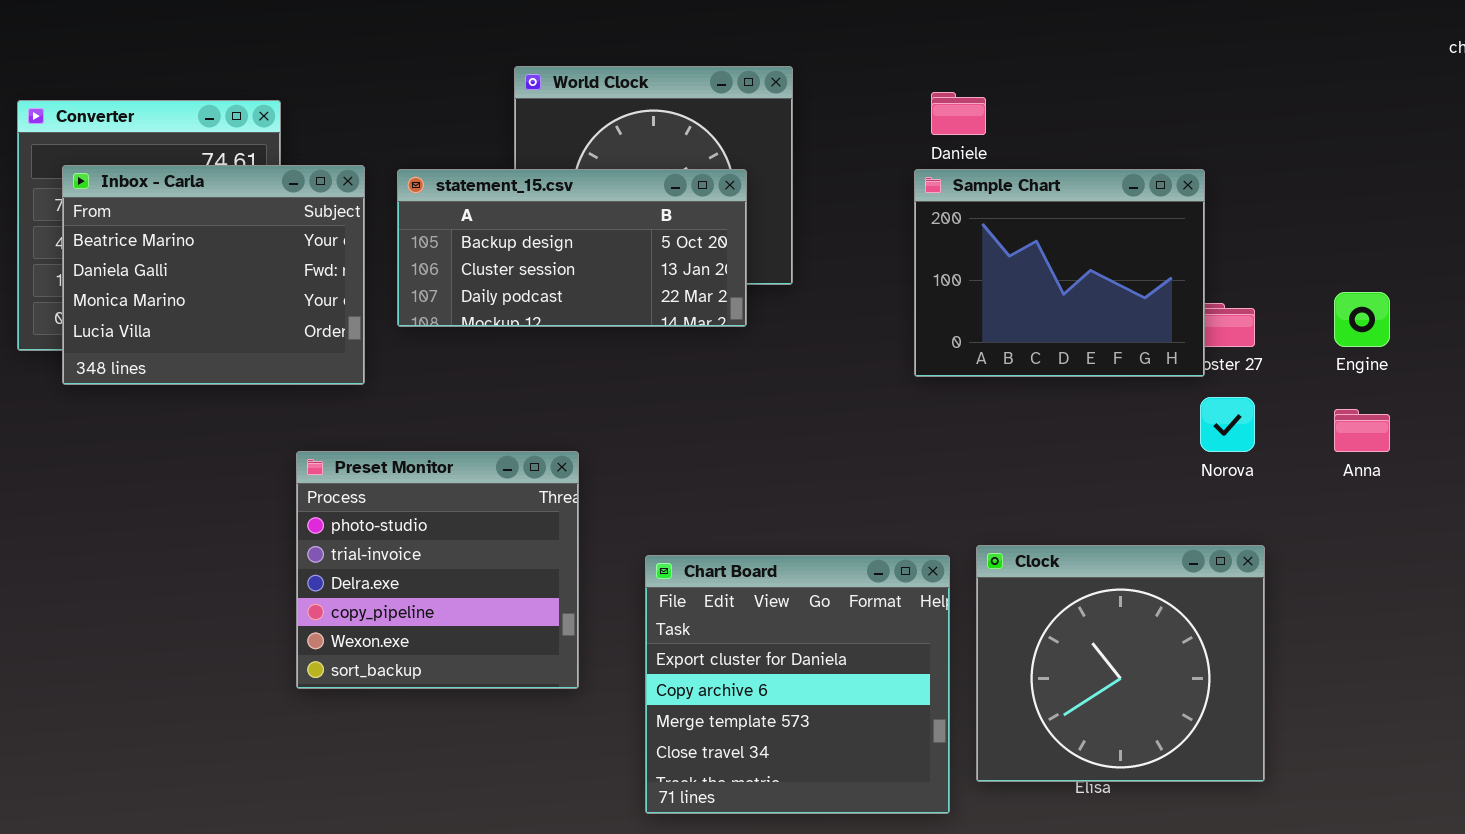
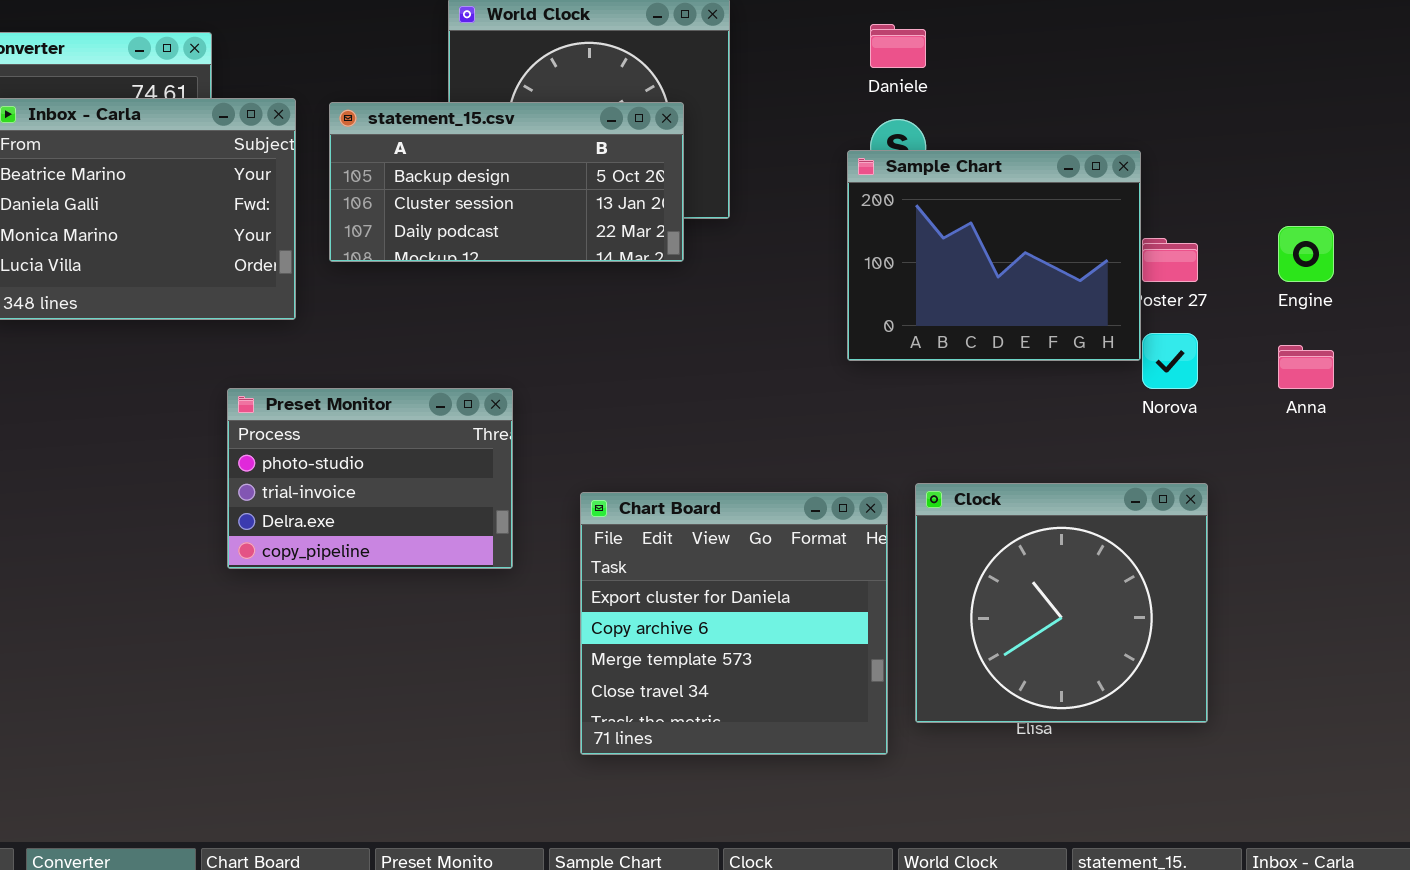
Sample Chart: [914,169,1205,377] -> [847,150,1141,361], moved
Preset Monitor: [296,451,579,689] -> [227,388,513,569], resized

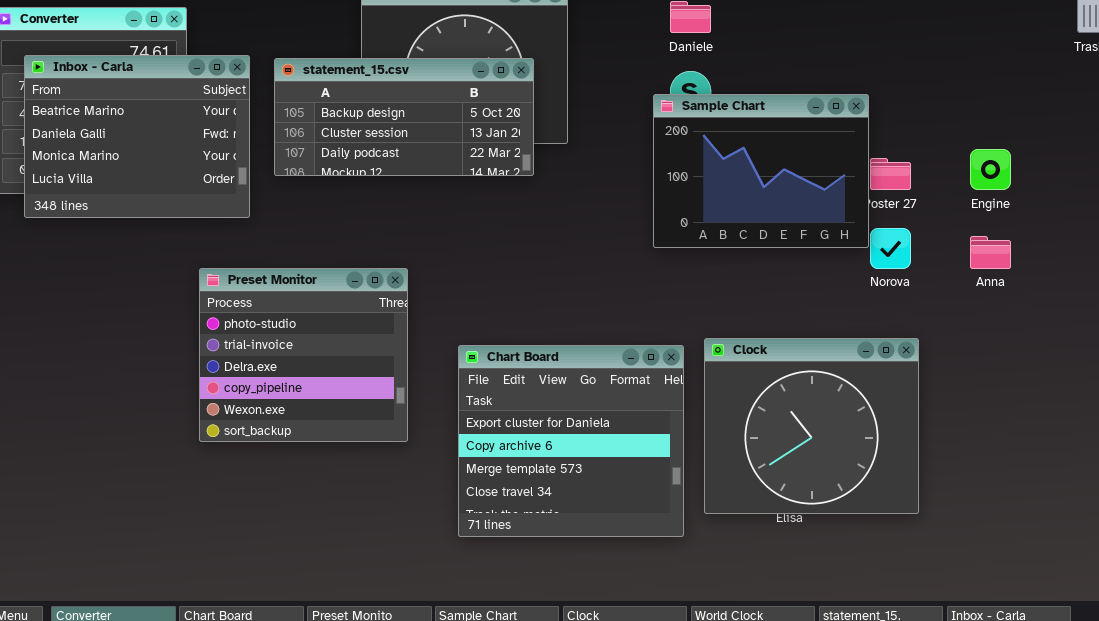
Preset Monitor: [227,388,513,569] -> [199,268,408,442], resized

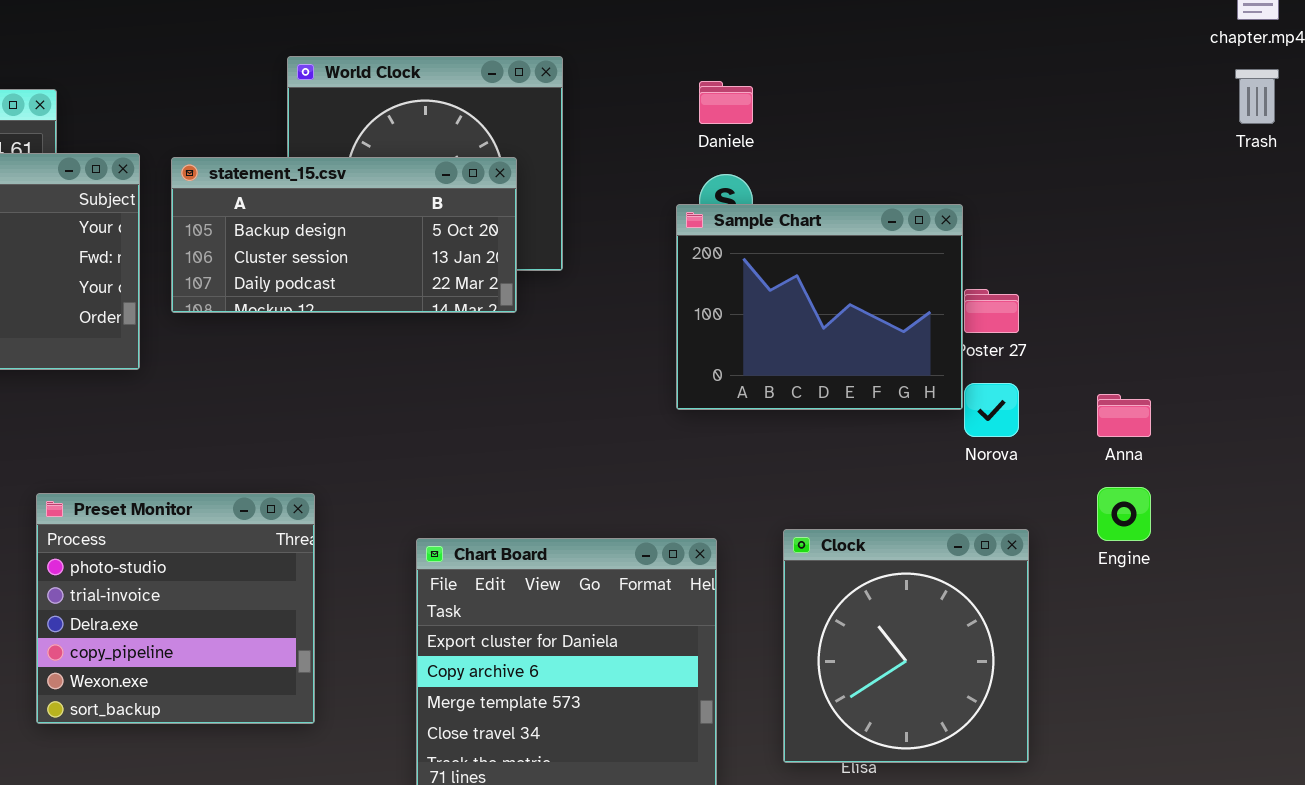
Engine: [970,149,1011,190] -> [1097,487,1151,541], moved
Preset Monitor: [199,268,408,442] -> [36,493,315,724], moved
Clock: [704,338,919,514] -> [783,529,1029,763], resized

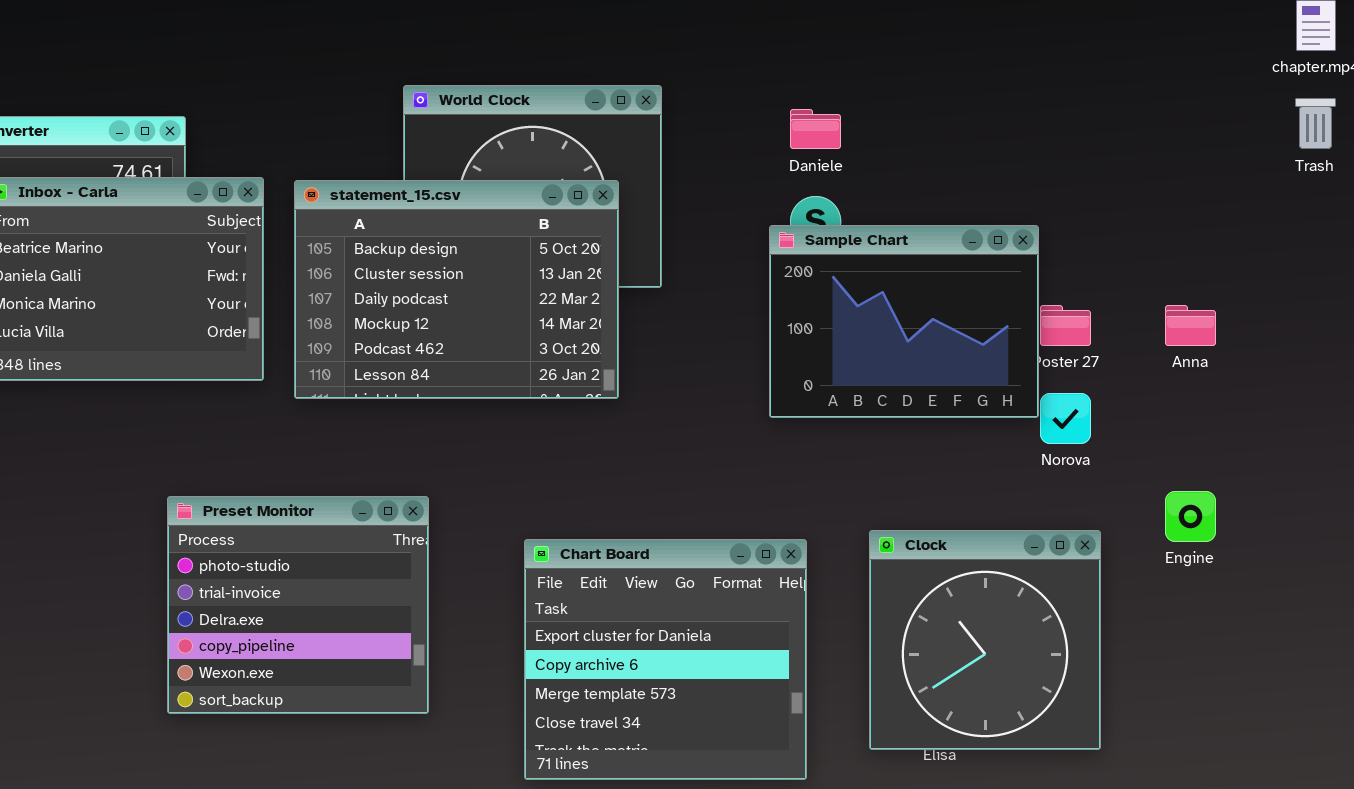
statement_15.csv: [171,157,517,313] -> [294,180,619,399], resized
Anna: [1097,394,1151,437] -> [1165,305,1216,346], moved

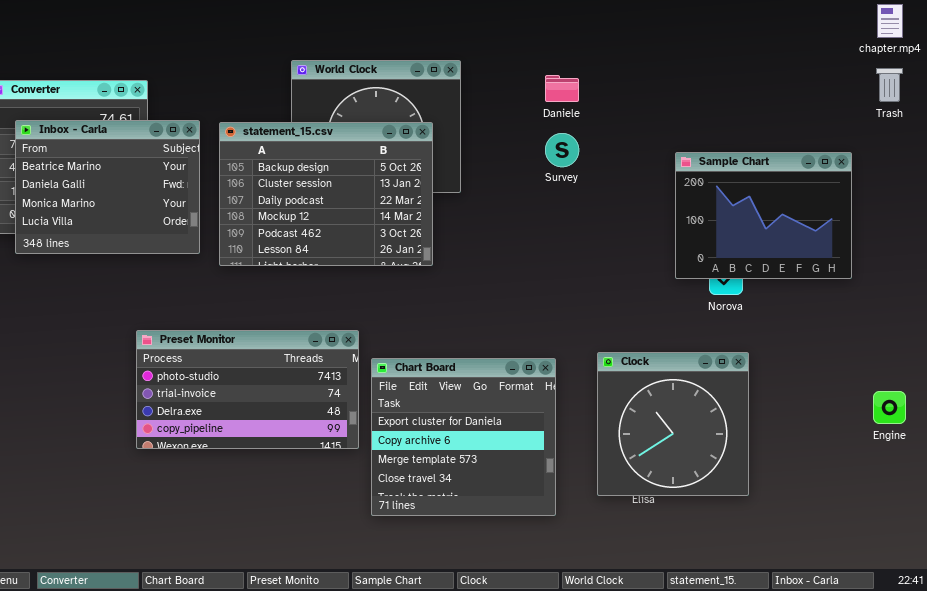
Sample Chart: [769,225,1039,418] -> [675,152,852,279], moved
Engine: [1165,491,1216,542] -> [873,391,906,424], moved
Preset Monitor: [167,496,429,714] -> [136,330,359,449], resized

